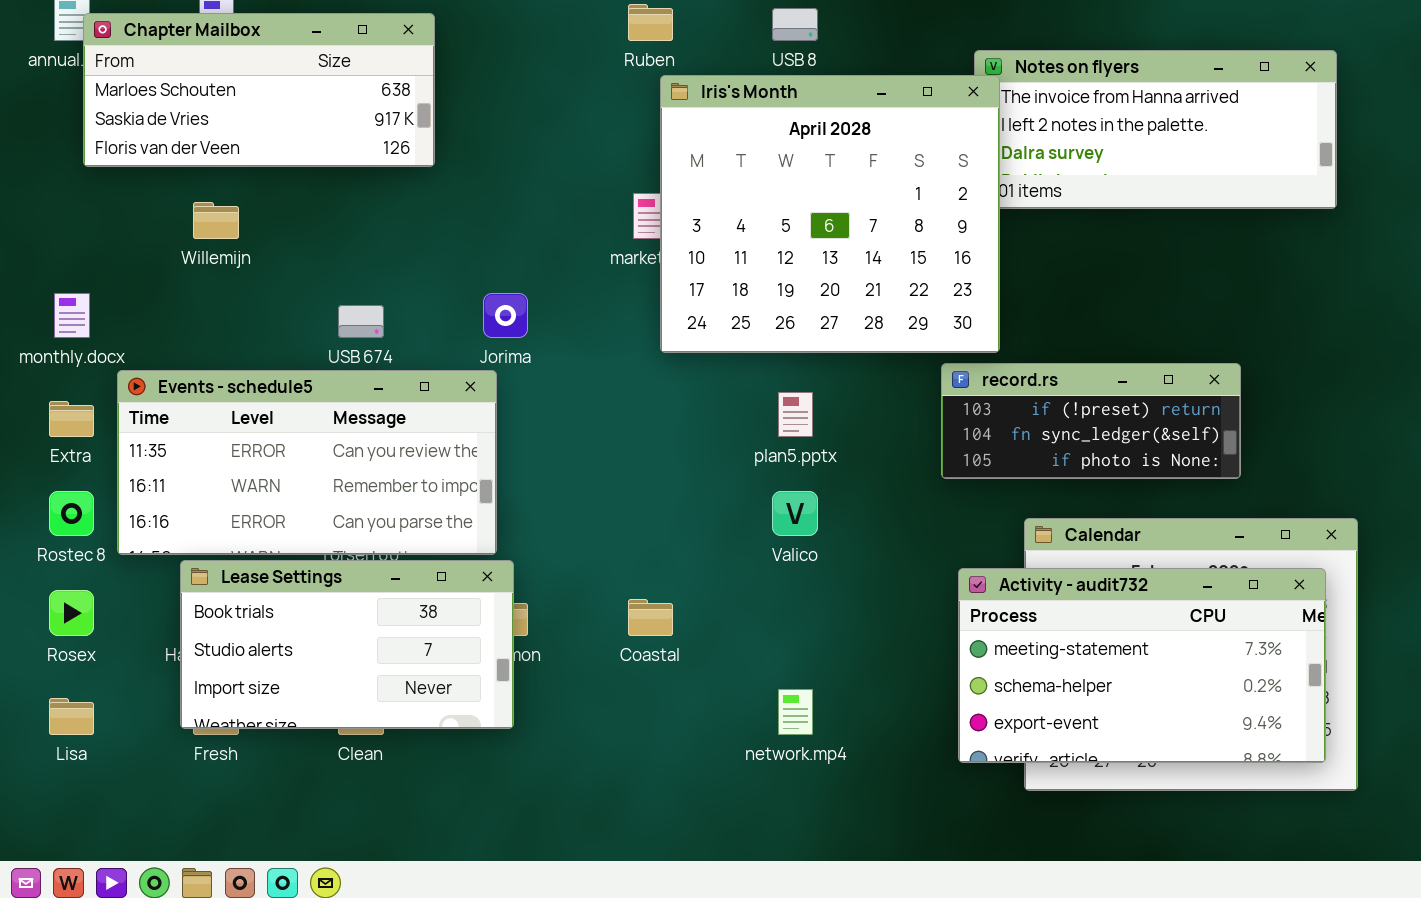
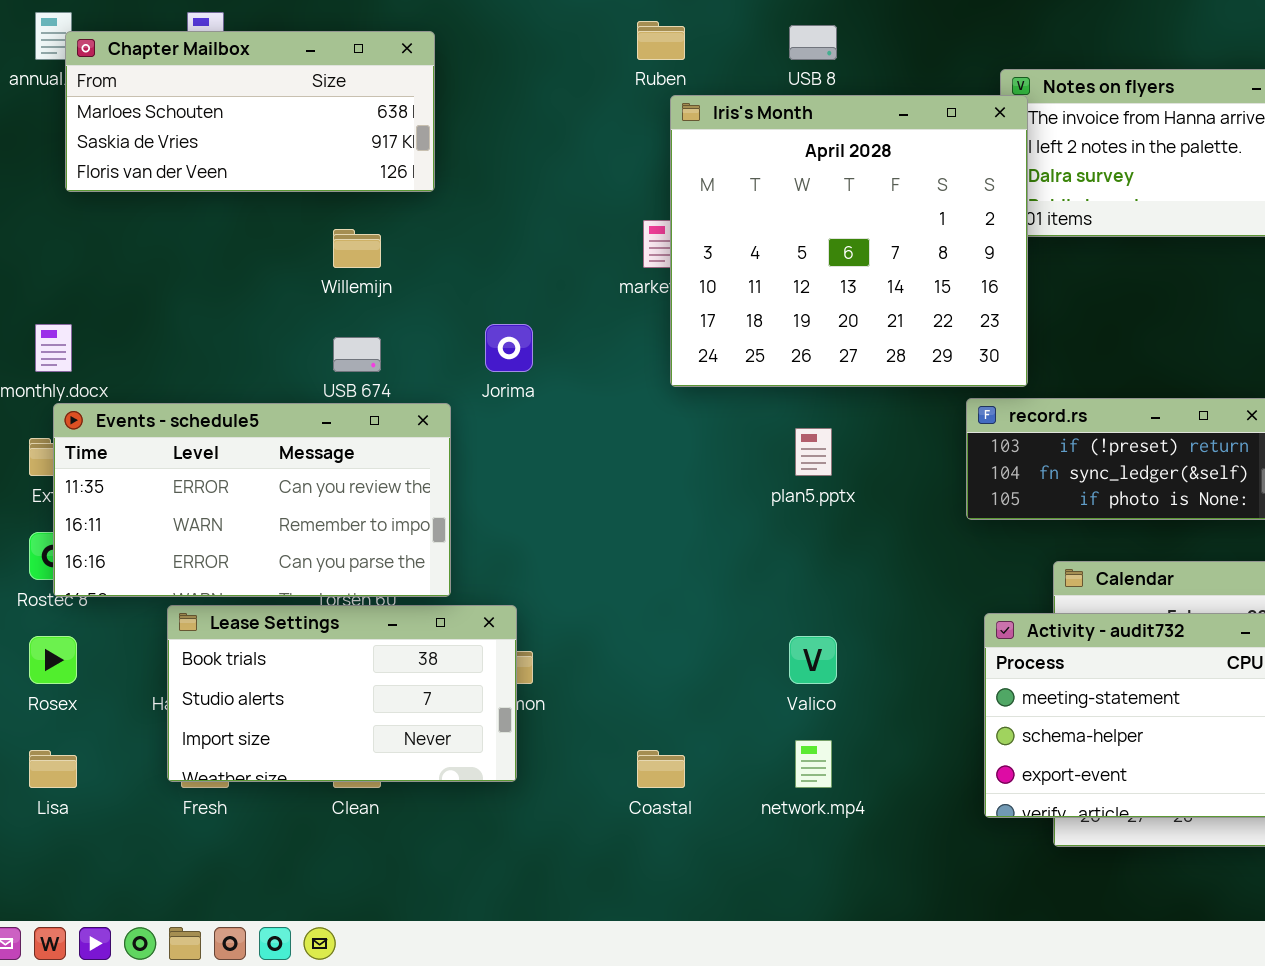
Willemijn: [193,202,239,239] -> [333,229,381,268], moved
Events - schedule5: [117,370,497,555] -> [53,403,451,597], moved
Valico: [772,491,818,536] -> [789,636,837,684], moved
Coastal: [628,599,673,636] -> [637,750,685,788], moved

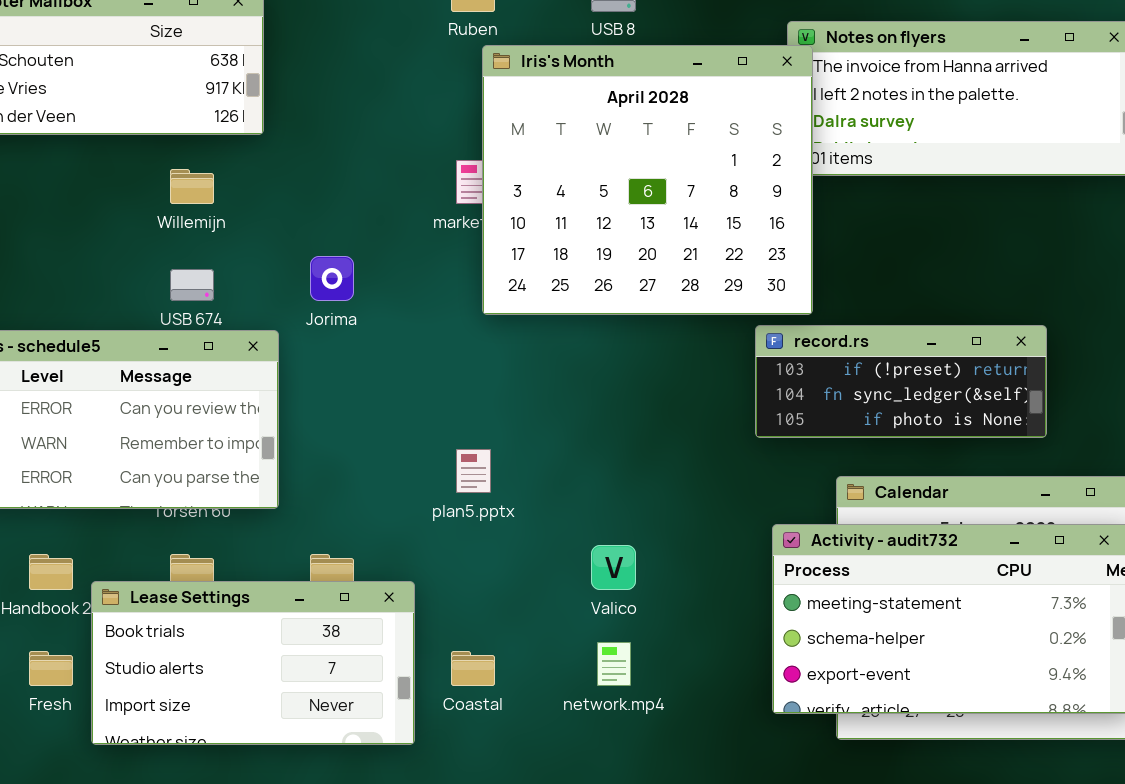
plan5.pptx: [795,428,832,476] -> [456,449,491,493], moved
Lease Settings: [167,605,517,782] -> [91,581,415,745], moved

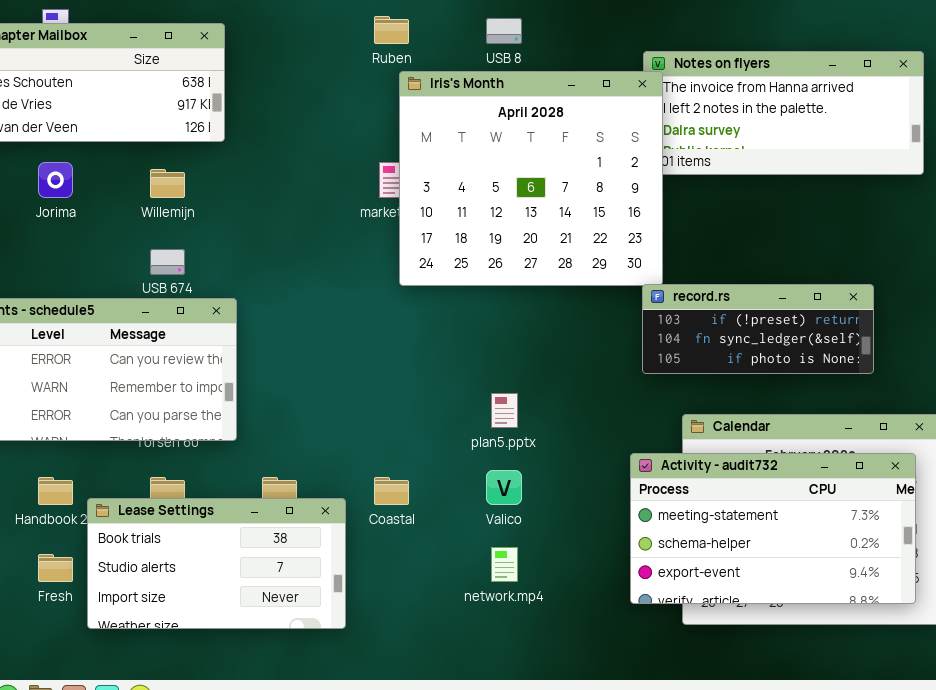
Jorima: [310,256,354,301] -> [38,162,73,198], moved
record.rs: [755,325,1047,438] -> [642,284,874,374], moved
plan5.pptx: [456,449,491,493] -> [491,393,518,428], moved
Coastal: [451,651,495,686] -> [374,477,409,505], moved

